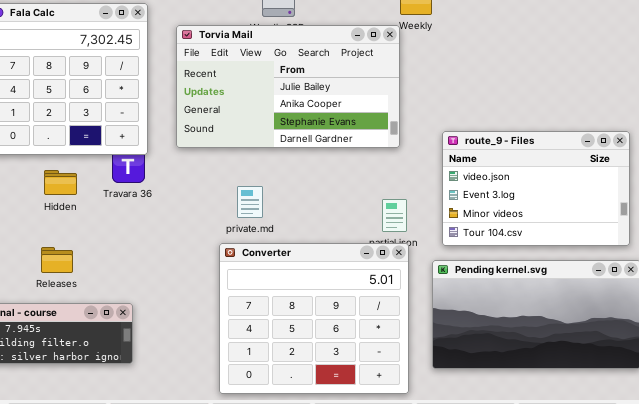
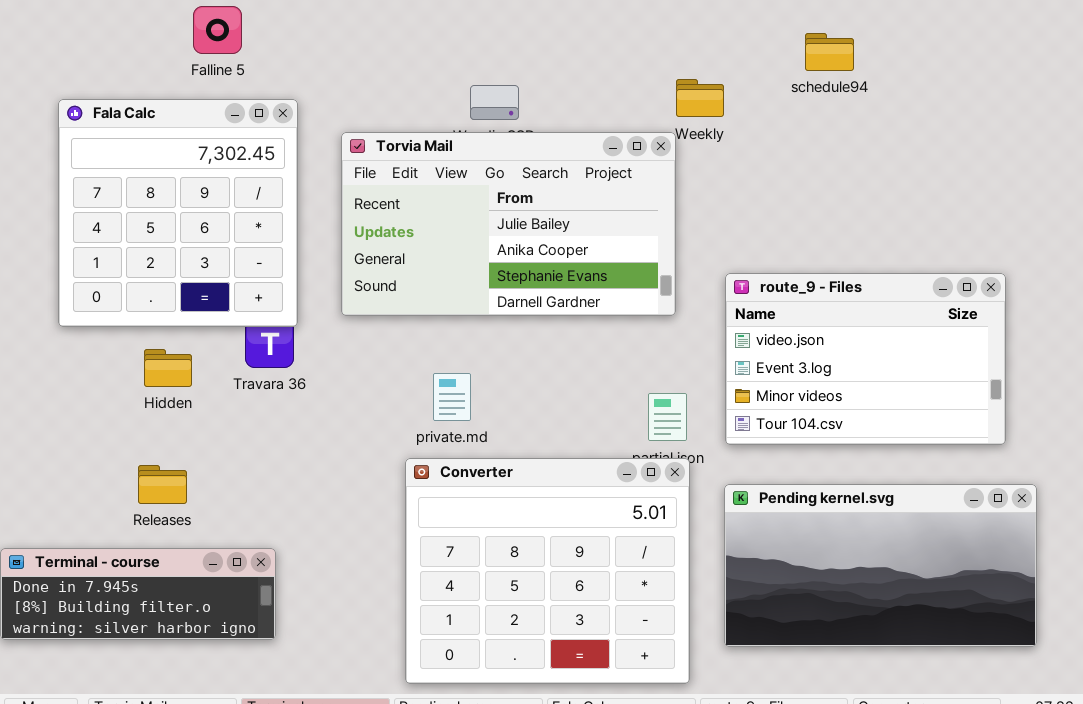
route_9 - Files: [442,131,630,246] -> [725,273,1006,445], moved

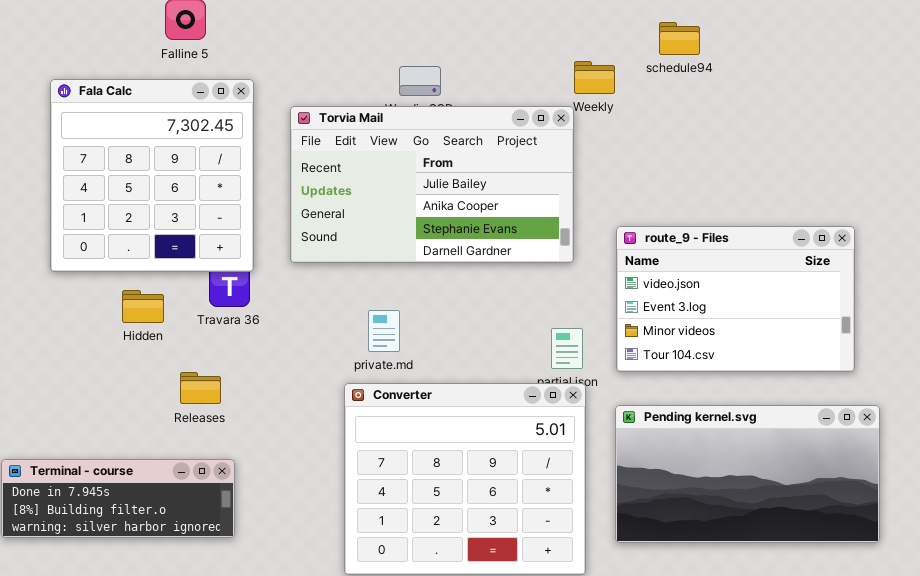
schedule94: [805,33,854,71] -> [659,22,700,55], moved
Releases: [138,465,187,504] -> [180,372,221,404], moved

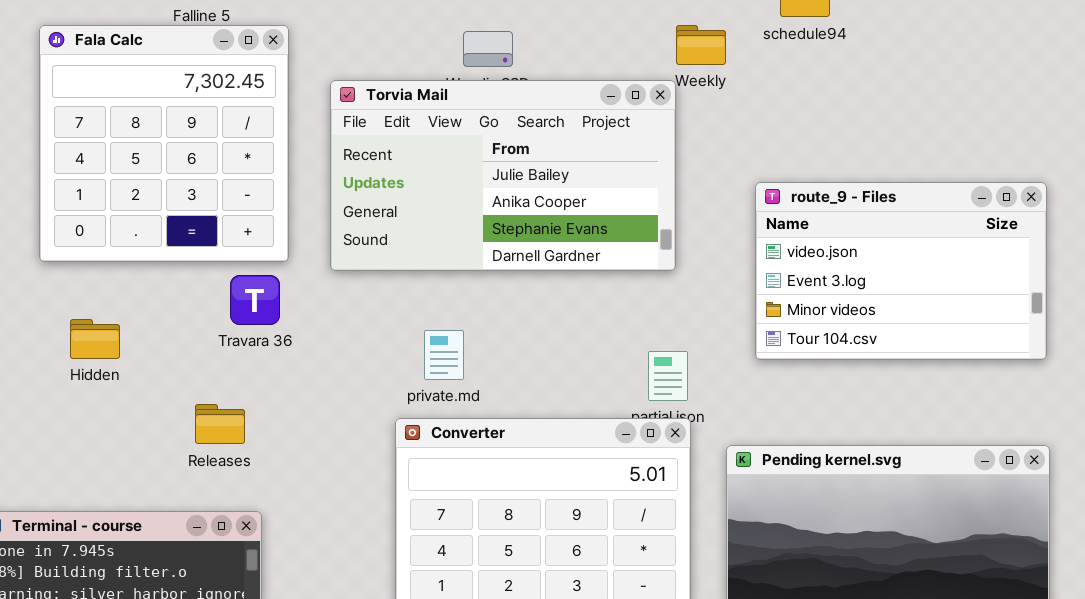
Fala Calc: [50,79,254,272] -> [39,25,289,262], moved
route_9 - Files: [616,226,855,372] -> [755,182,1047,360], moved
Hidden: [122,290,164,323] -> [70,319,120,359], moved

